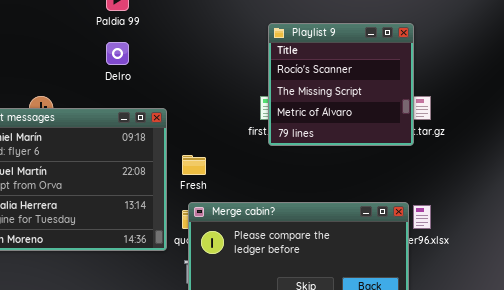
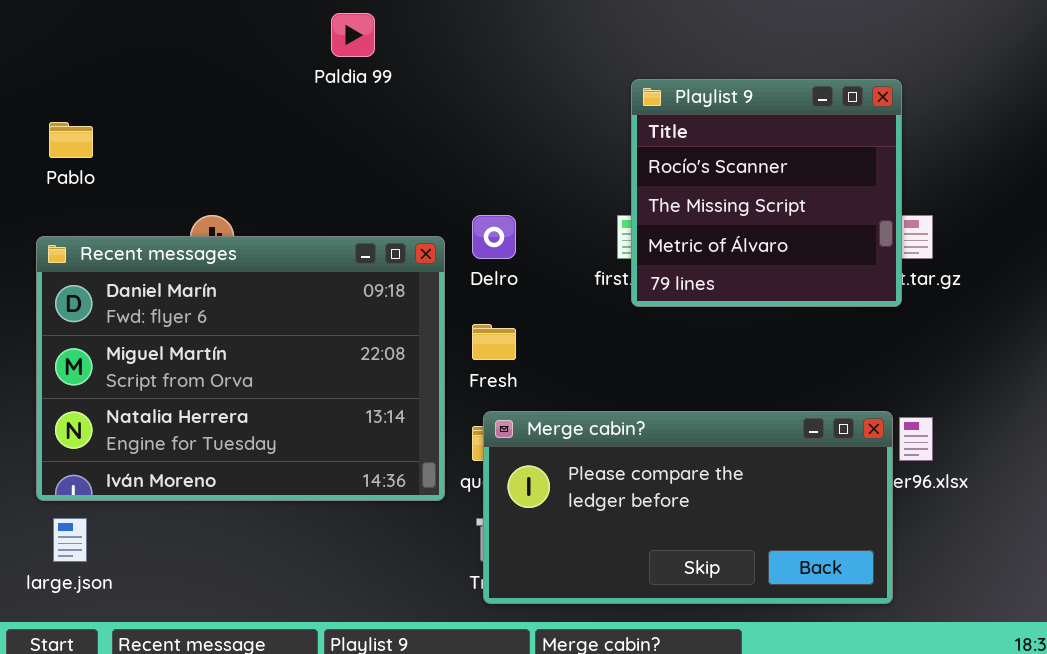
Delro: [106,42,129,65] -> [472,215,516,259], moved

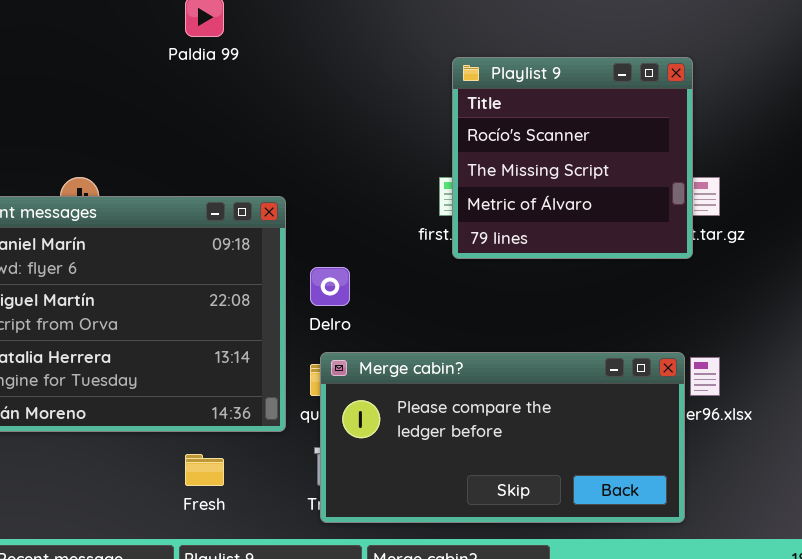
Delro: [472,215,516,259] -> [310,267,350,306], moved
Fresh: [472,324,516,360] -> [185,454,224,486], moved

